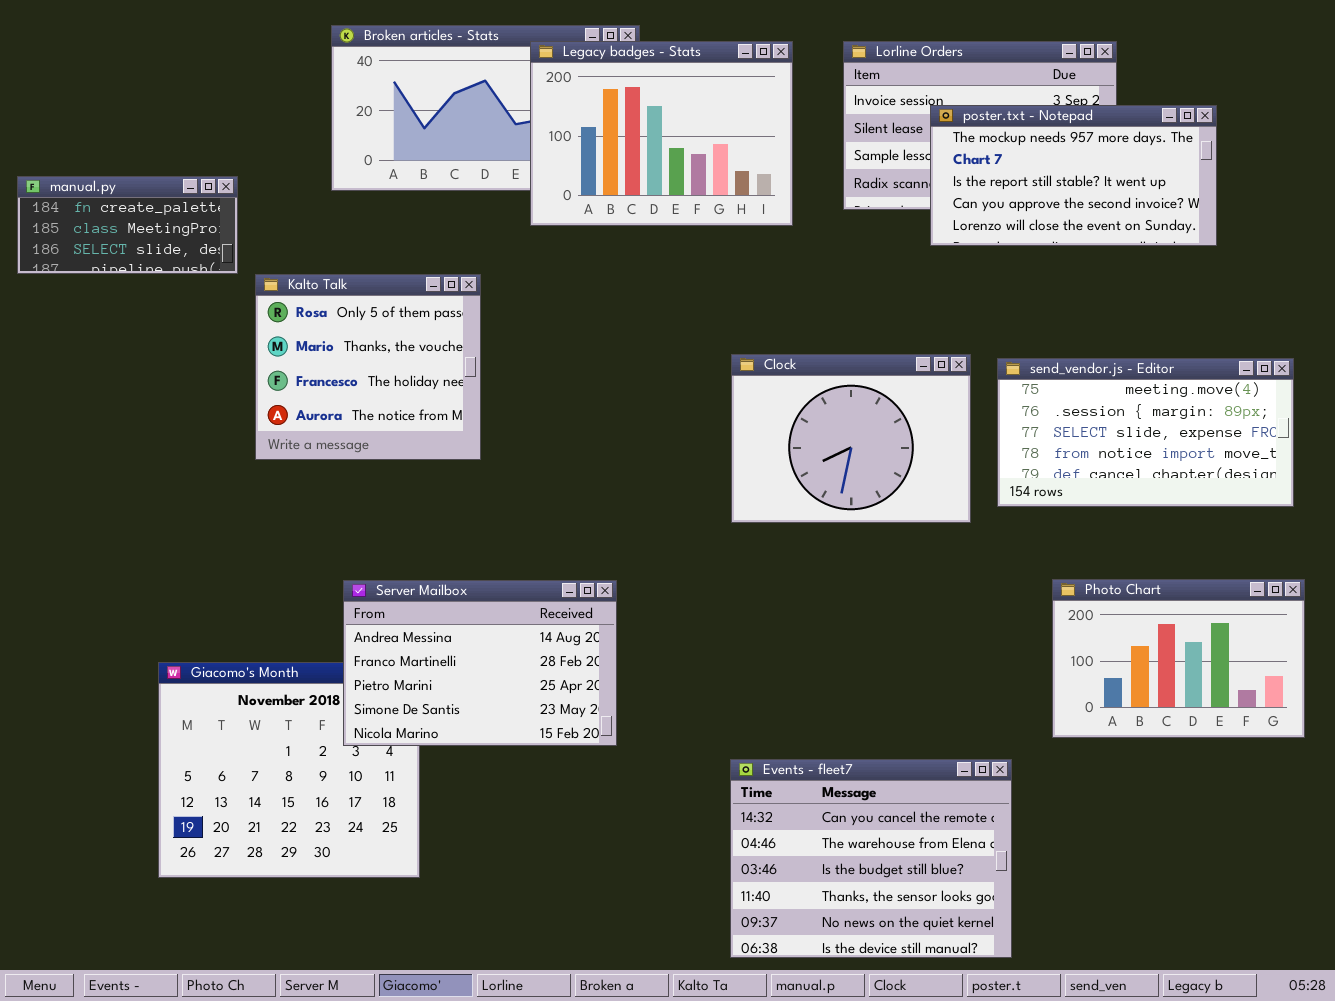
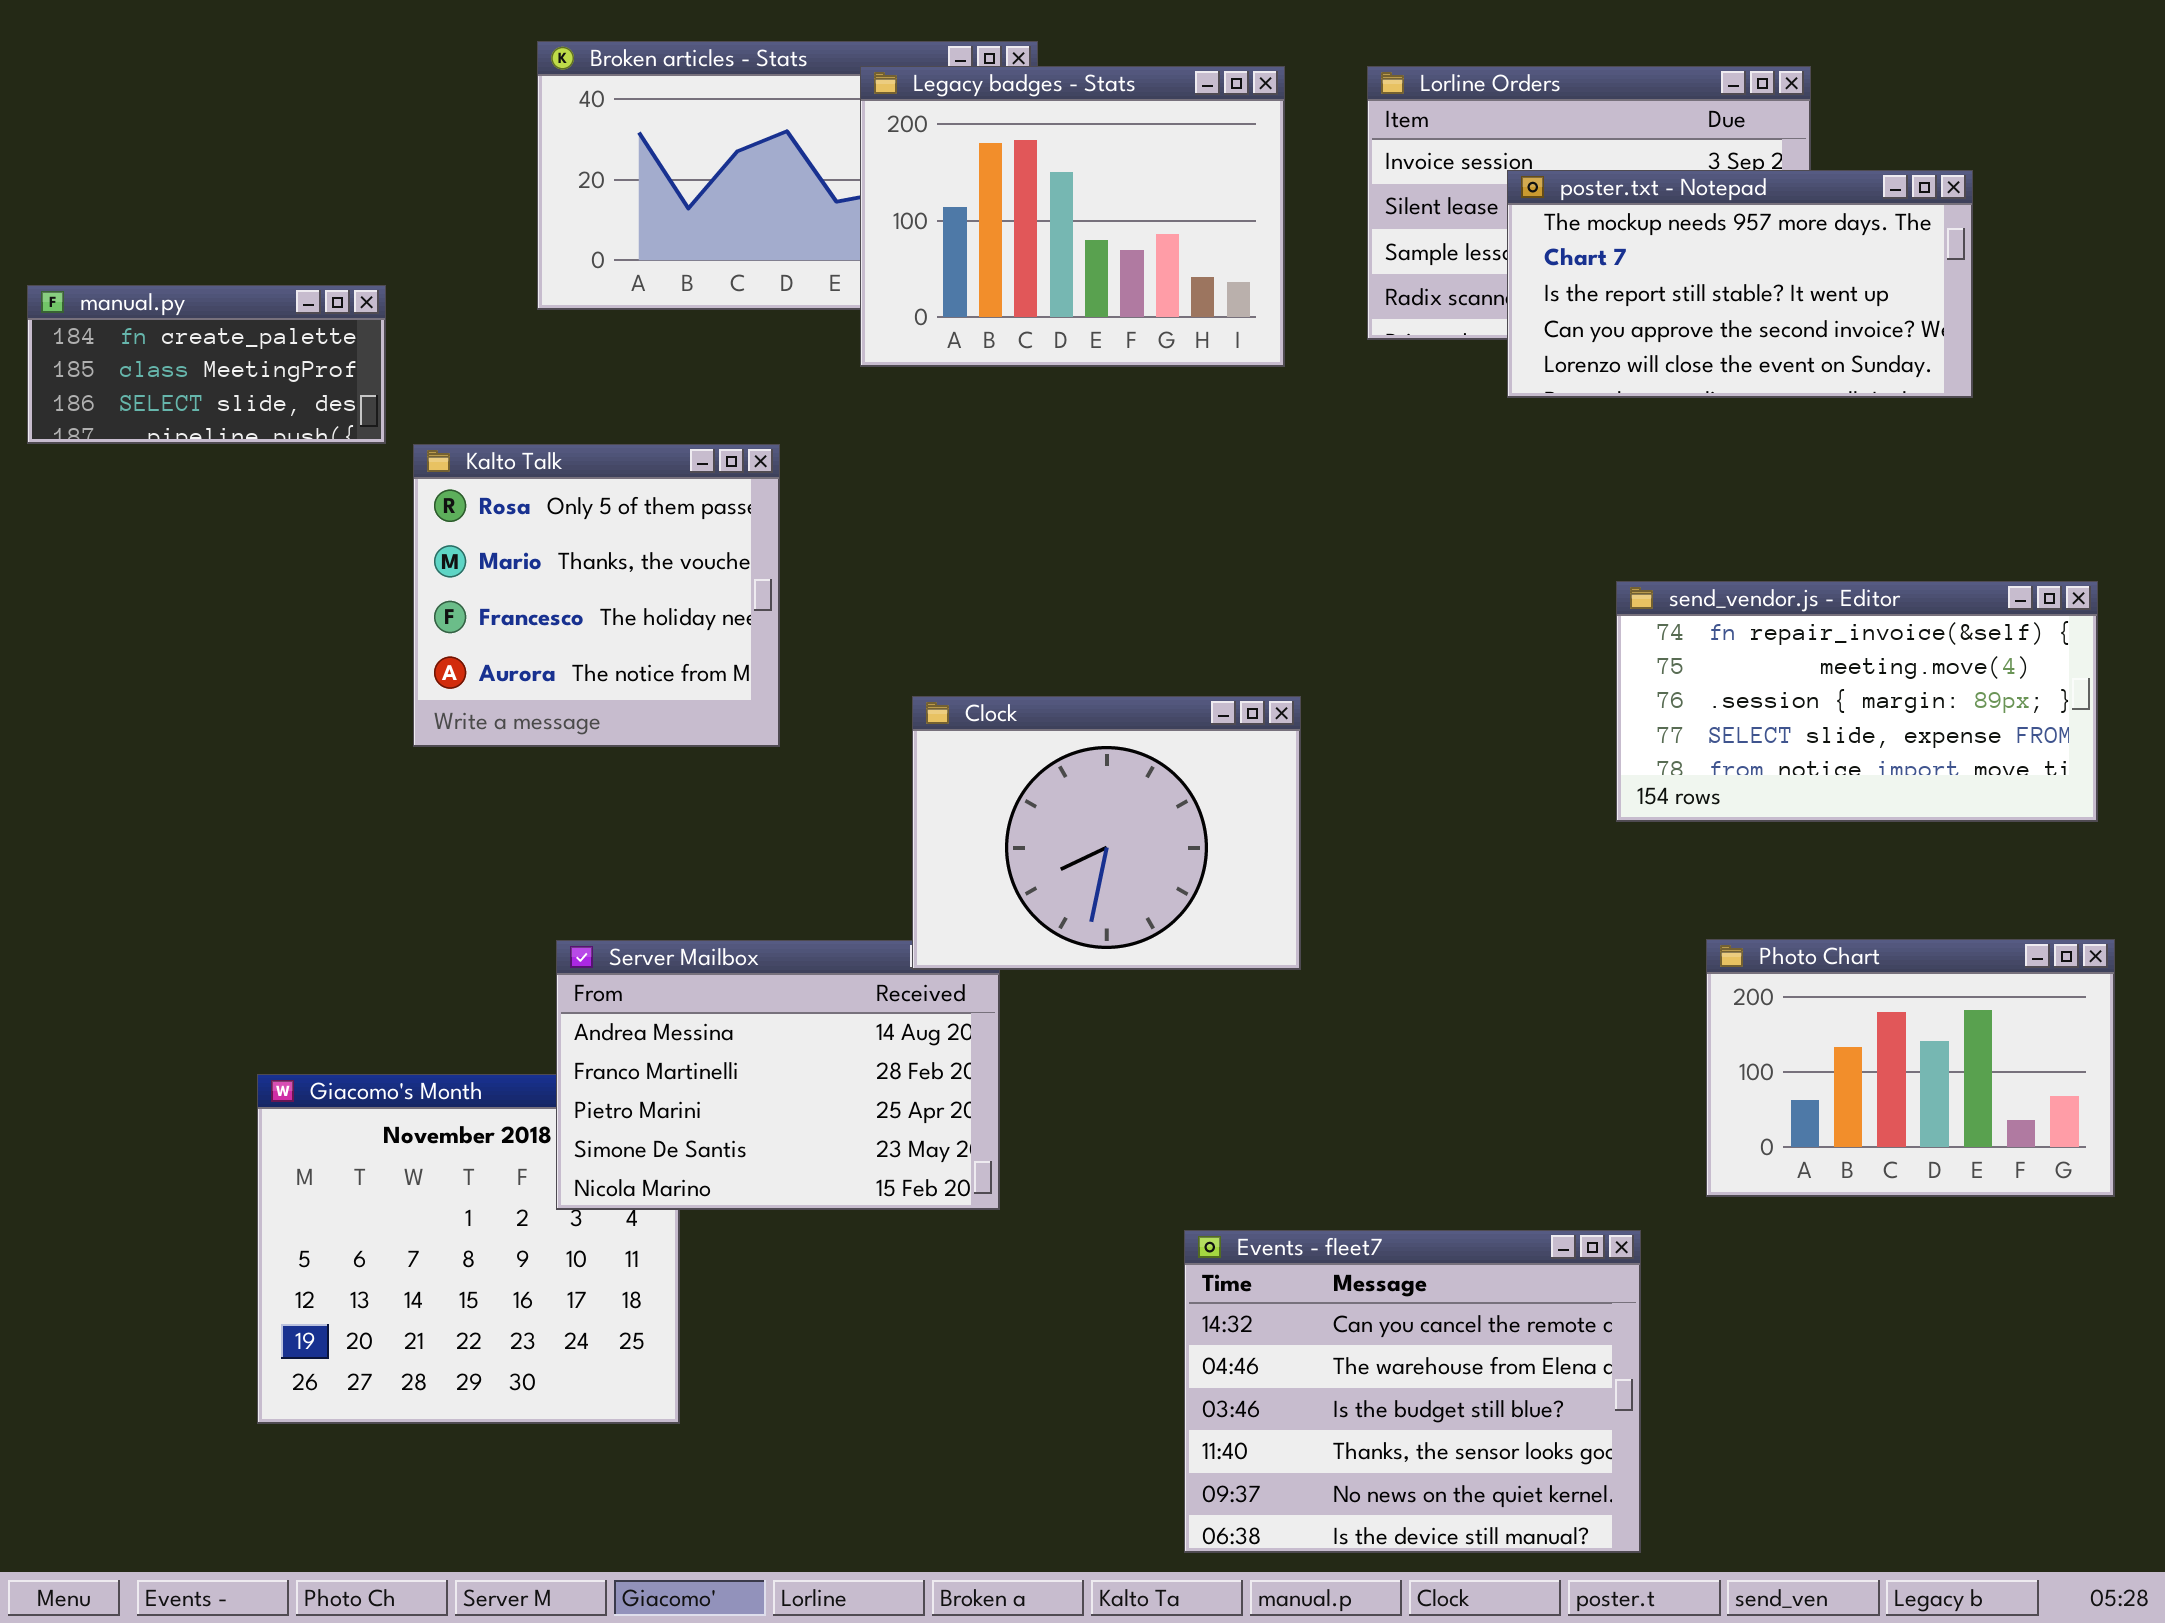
Clock: [731,354,971,523] -> [912,696,1301,970], moved
send_vendor.js - Editor: [997,358,1294,507] -> [1616,581,2098,822], scrolled up 1 row

